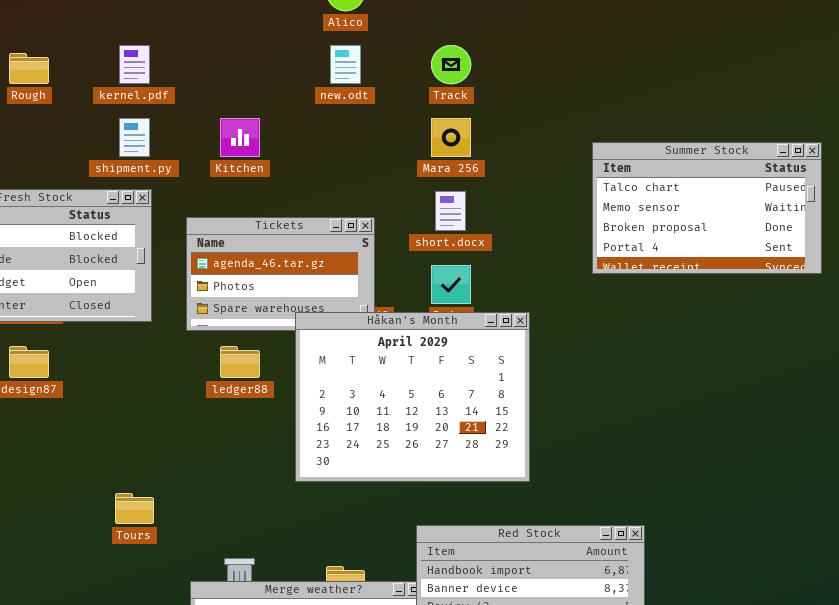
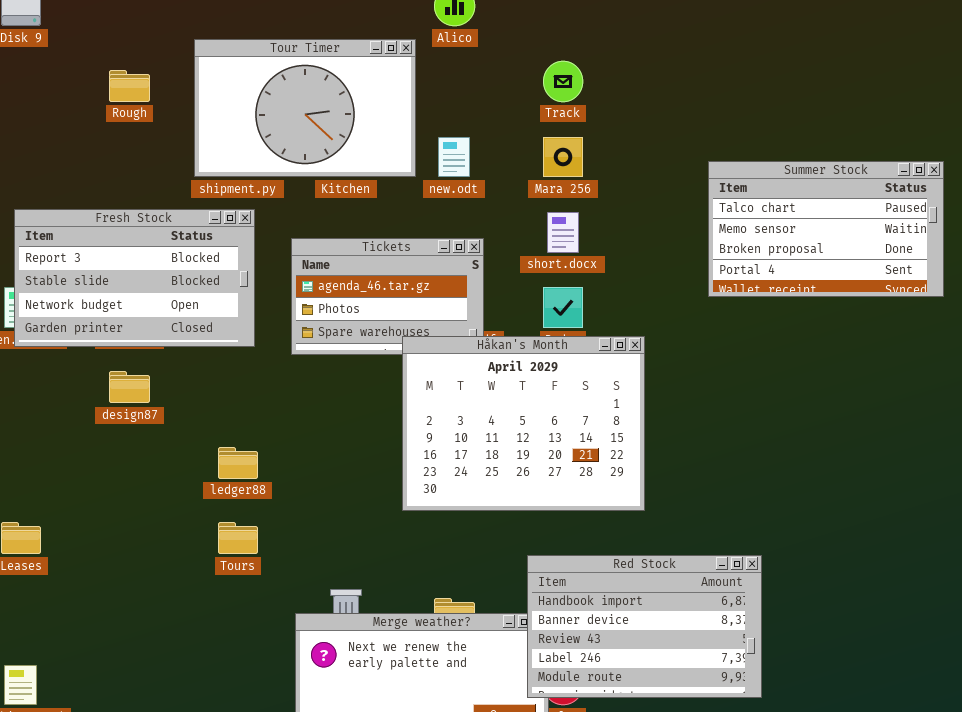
Tour Timer: none -> [194,39,416,177], opened
new.odt: [330,45,361,84] -> [438,137,470,177], moved
ledger88: [220,346,260,378] -> [218,447,258,479], moved

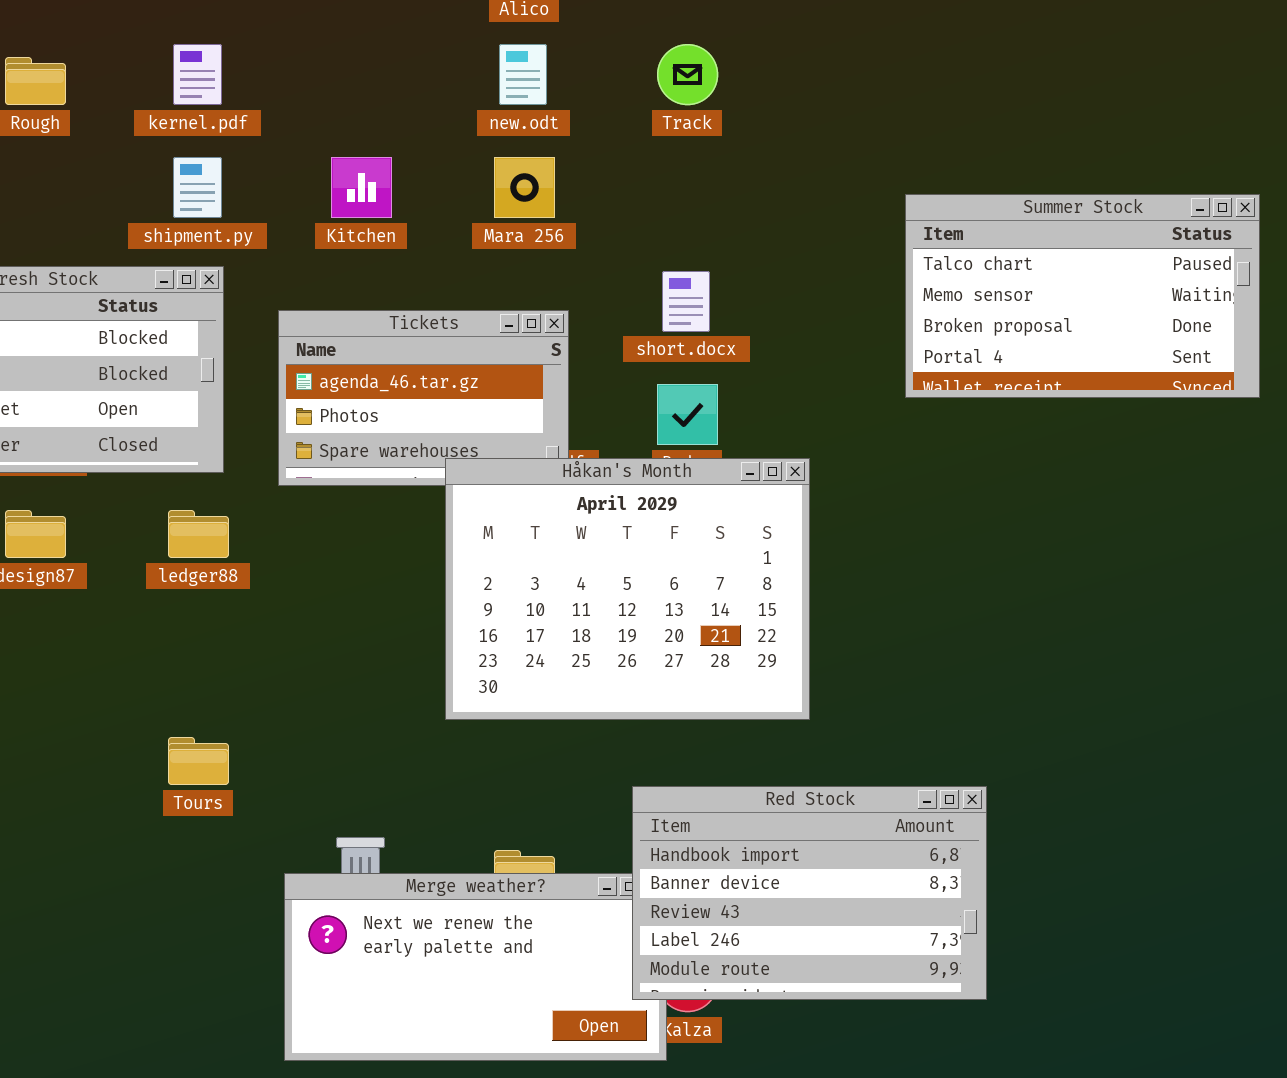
Tour Timer: [194,39,416,177] -> none, closed
new.odt: [438,137,470,177] -> [499,44,547,105], moved
Mara 256: [543,137,583,177] -> [494,157,555,218], moved
ledger88: [218,447,258,479] -> [168,510,229,558], moved

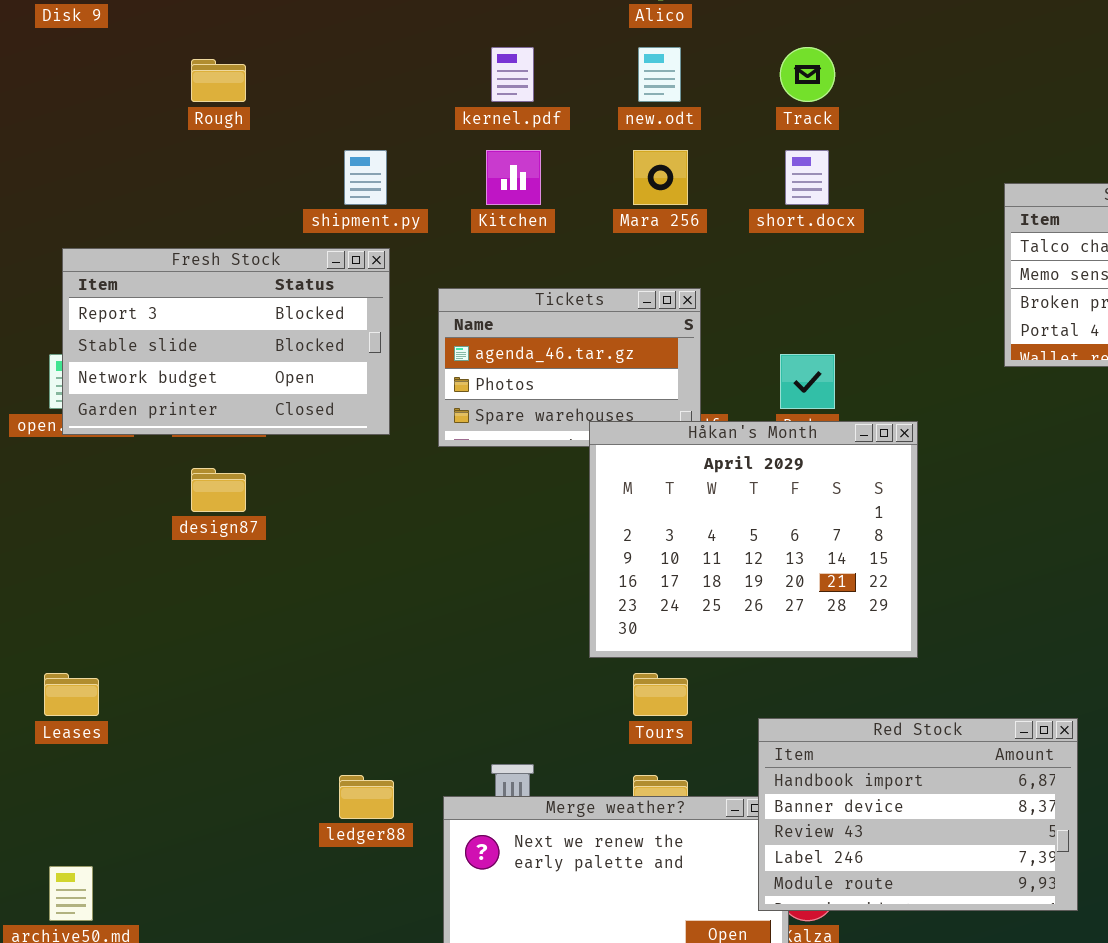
kernel.pdf: [173,44,222,105] -> [491,47,534,102], moved
short.docx: [662,271,710,332] -> [785,150,829,205], moved
ledger88: [168,510,229,558] -> [339,775,394,819], moved
Tours: [168,737,229,785] -> [633,673,688,716], moved

